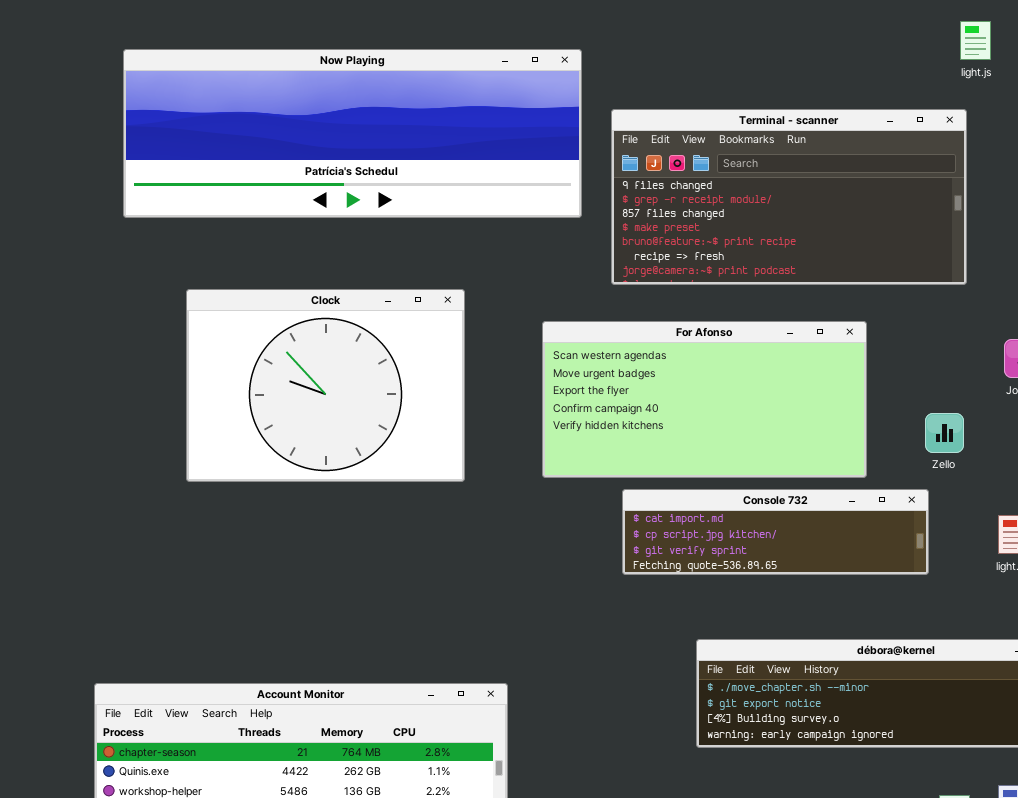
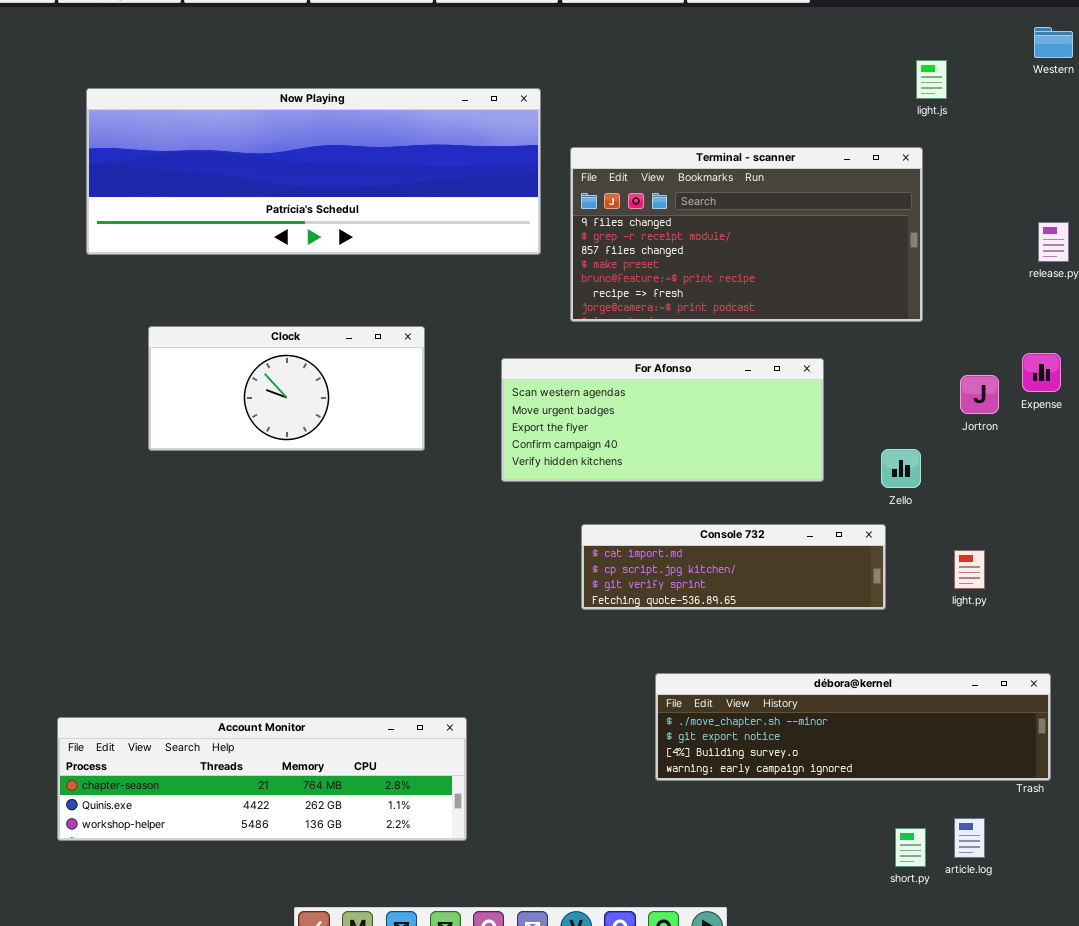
Clock: [186,289,465,482] -> [148,326,425,451], resized
For Afonso: [542,321,867,478] -> [501,358,824,482], resized

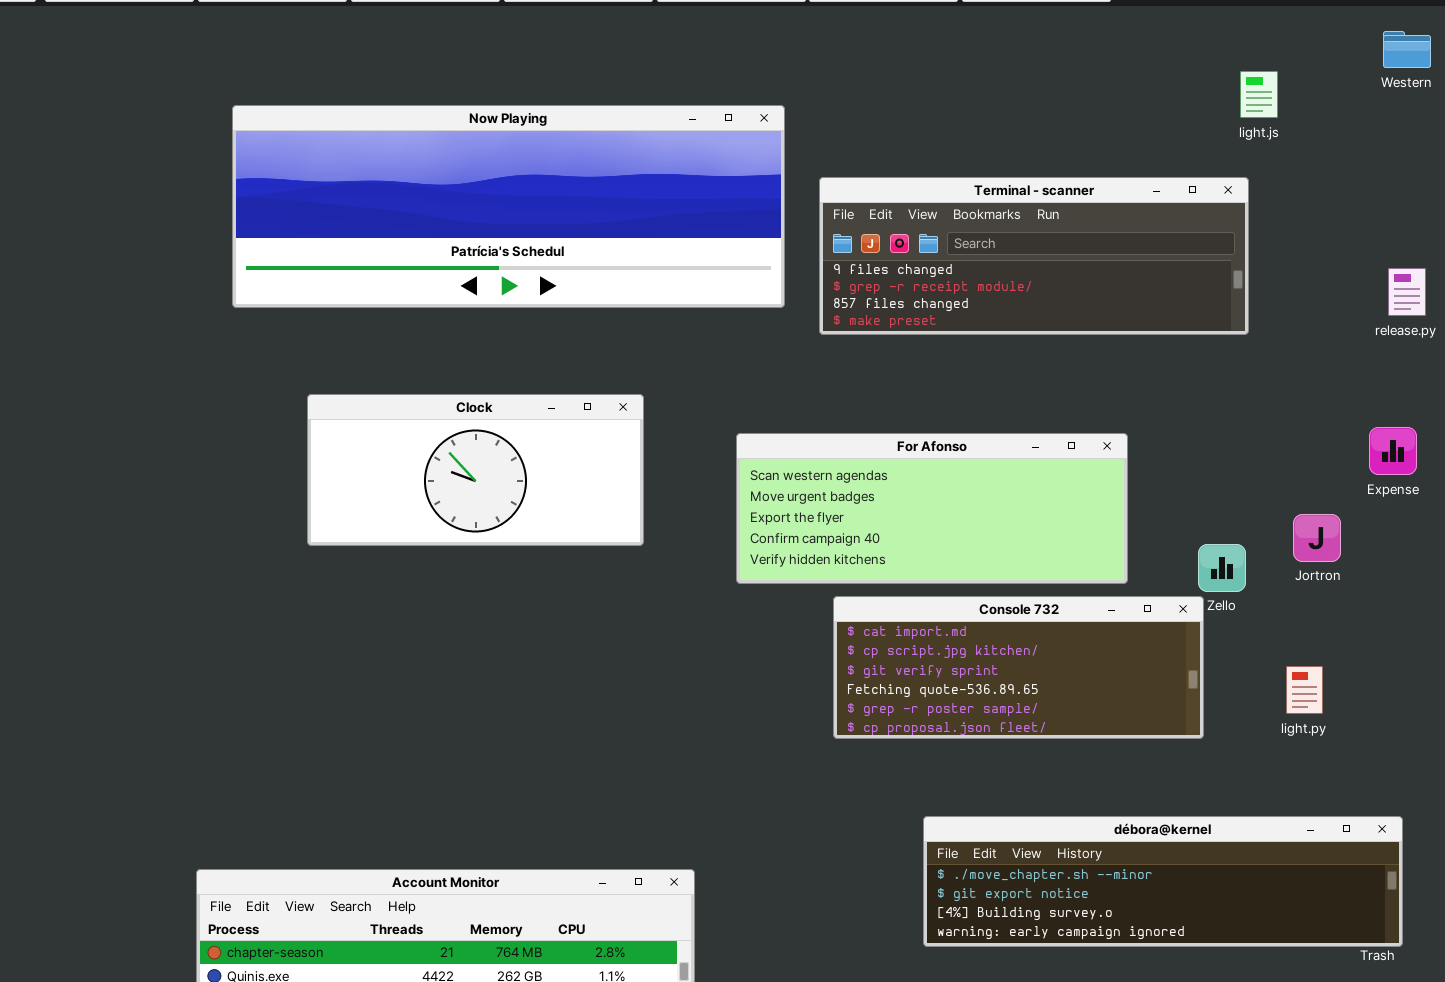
Terminal - scanner: [570,147,923,322] -> [819,177,1249,335], resized
Jortron: [960,375,999,414] -> [1293,514,1341,562], moved
Console 732: [581,524,886,610] -> [833,596,1204,739], resized

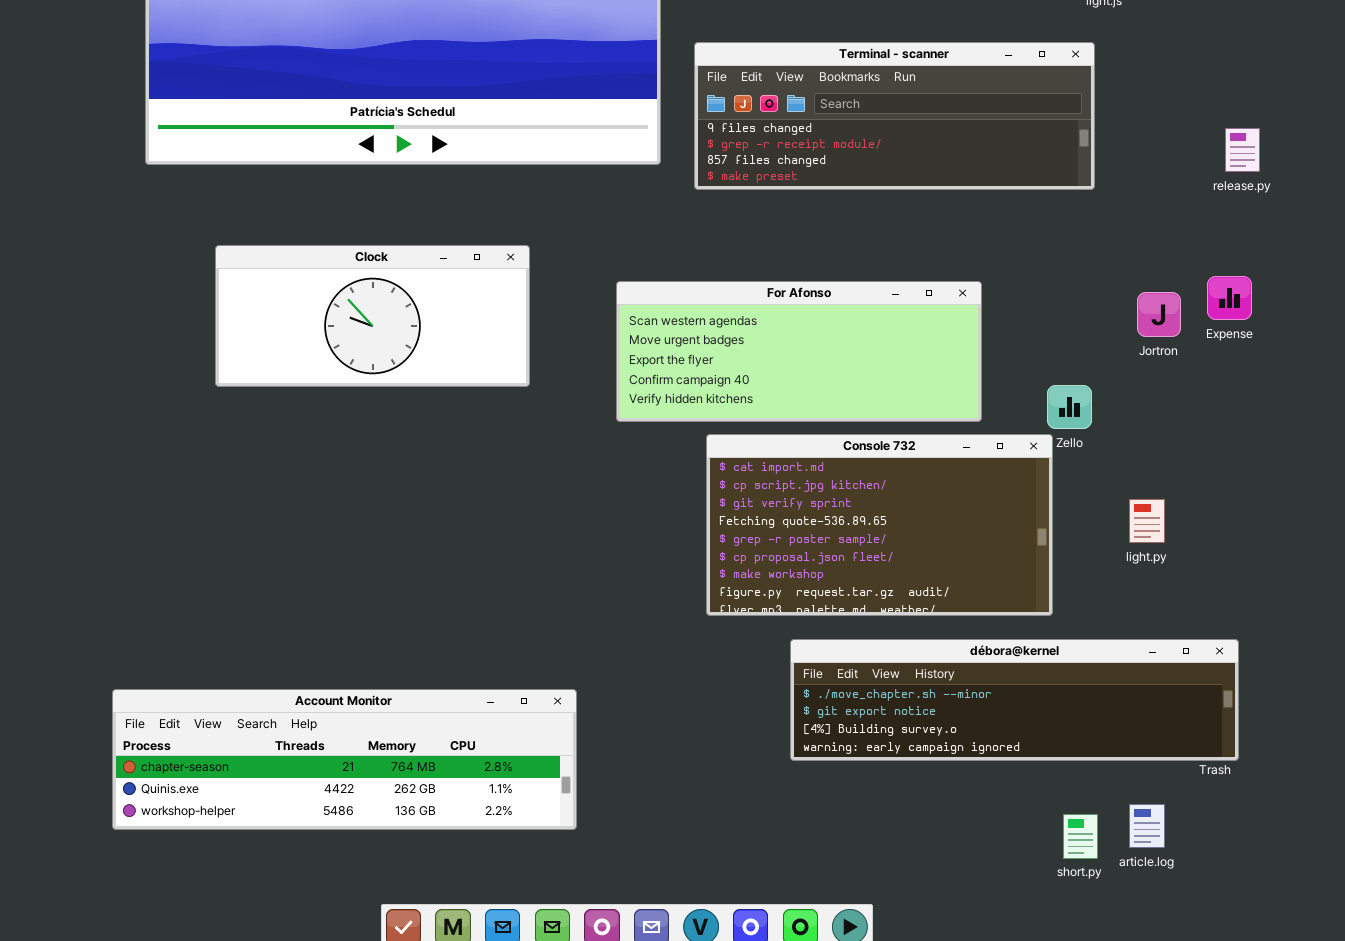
Jortron: [1293,514,1341,562] -> [1137,292,1181,337], moved
Console 732: [833,596,1204,739] -> [706,434,1053,616], resized

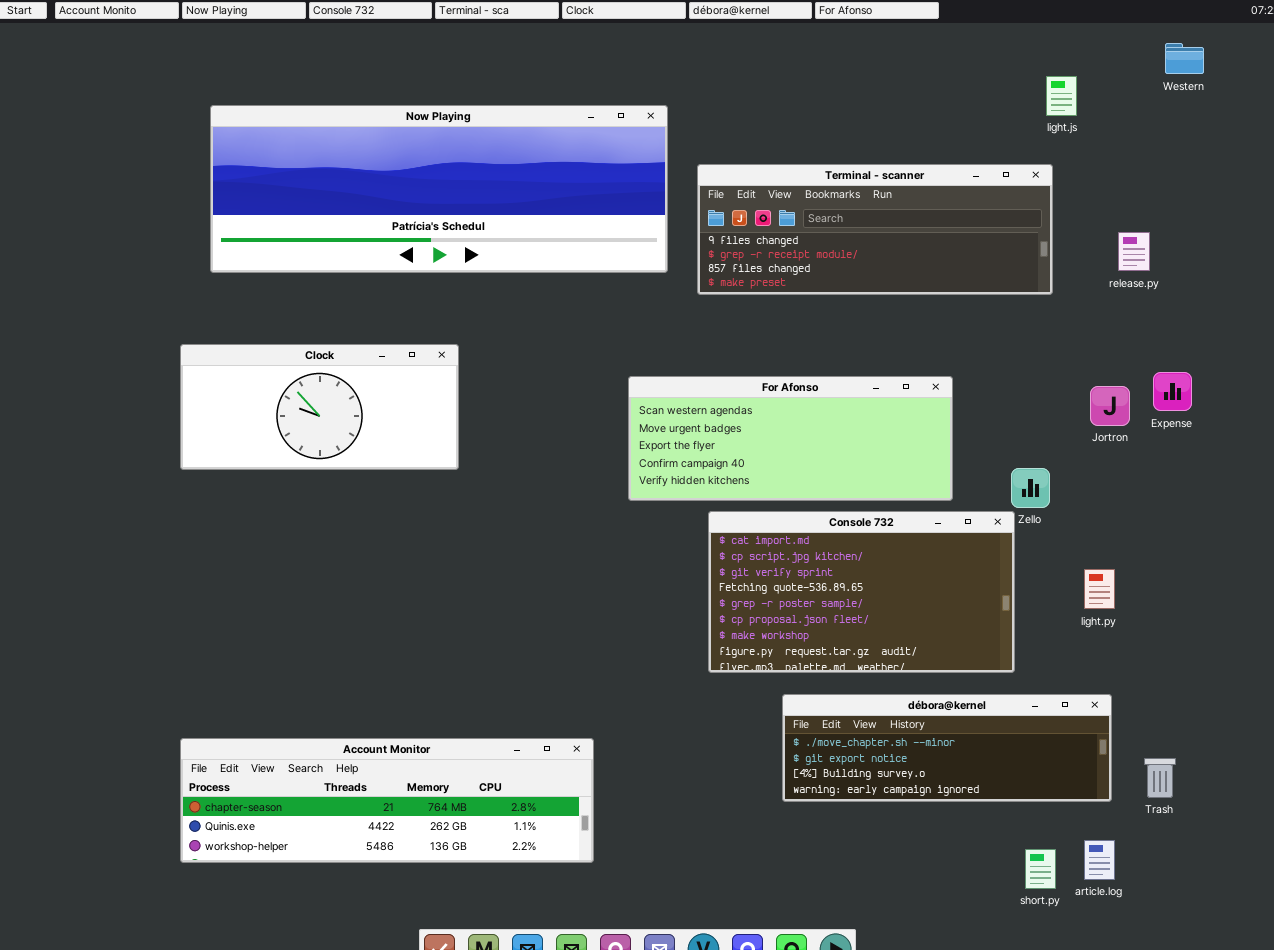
release.py: [1225,128,1260,172] -> [1118,232,1150,271], moved
Clock: [215,245,530,387] -> [180,344,459,470], moved
débora@kernel: [790,639,1239,761] -> [782,694,1112,802], resized

